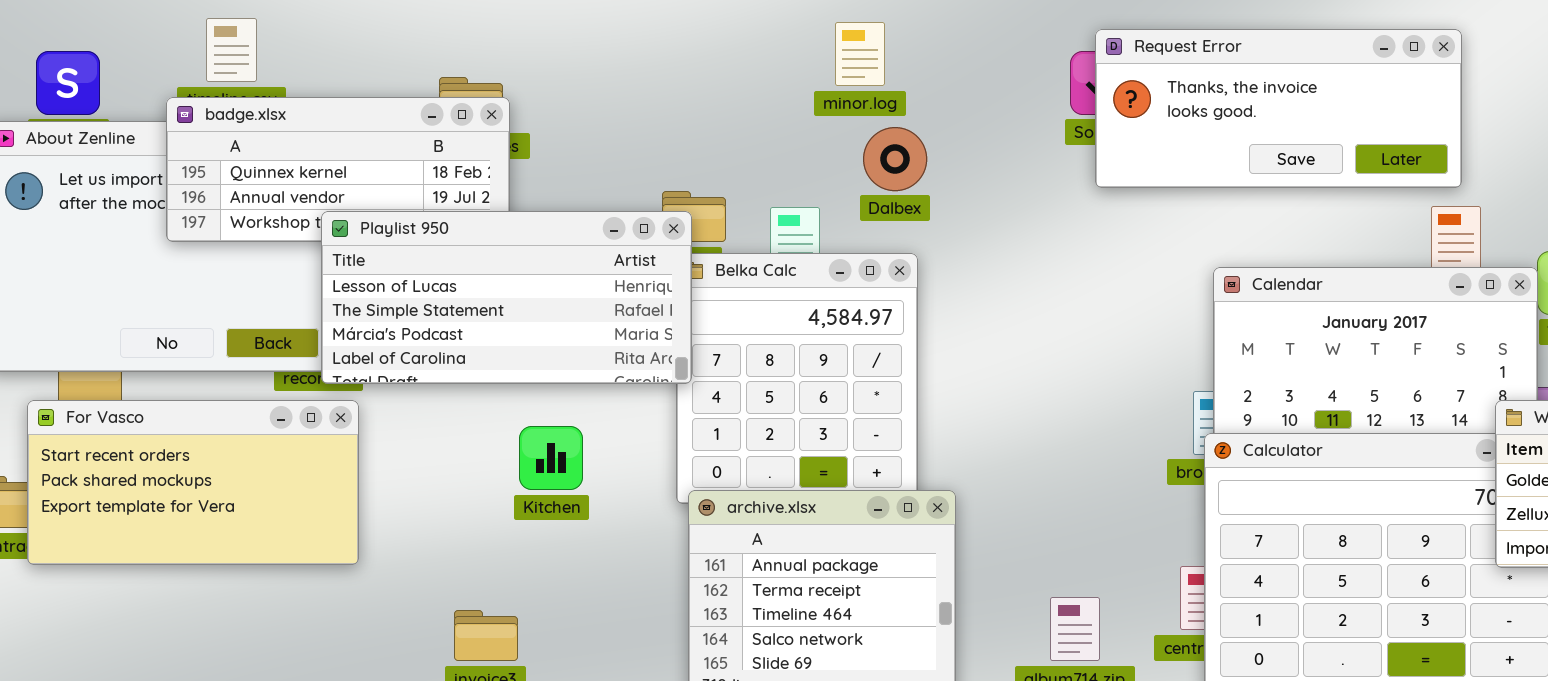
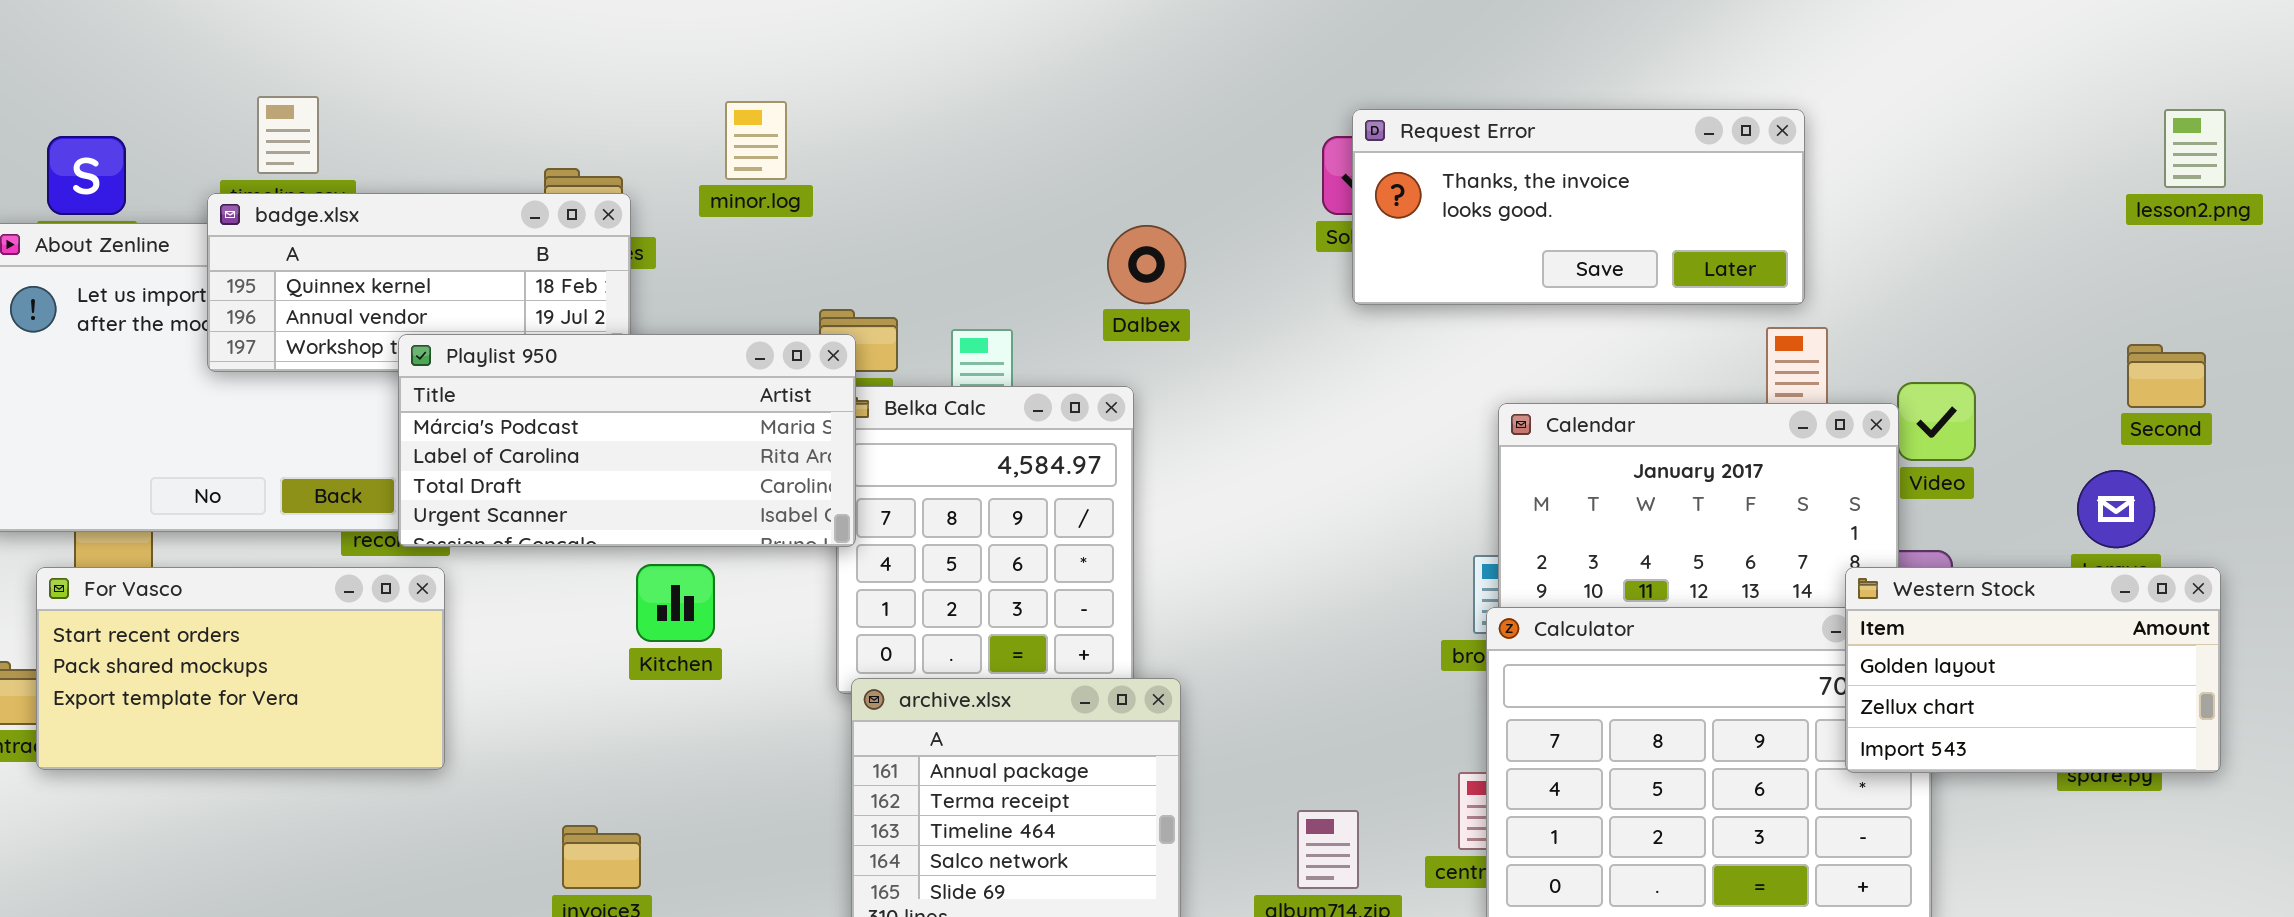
minor.log: [835,22,885,86] -> [725,101,787,180], moved
Dalbex: [863,127,927,191] -> [1107,225,1186,304], moved
Playlist 950: [321,211,692,384] -> [398,334,856,547], scrolled down 2 rows
Kitchen: [519,426,583,490] -> [636,564,715,642], moved

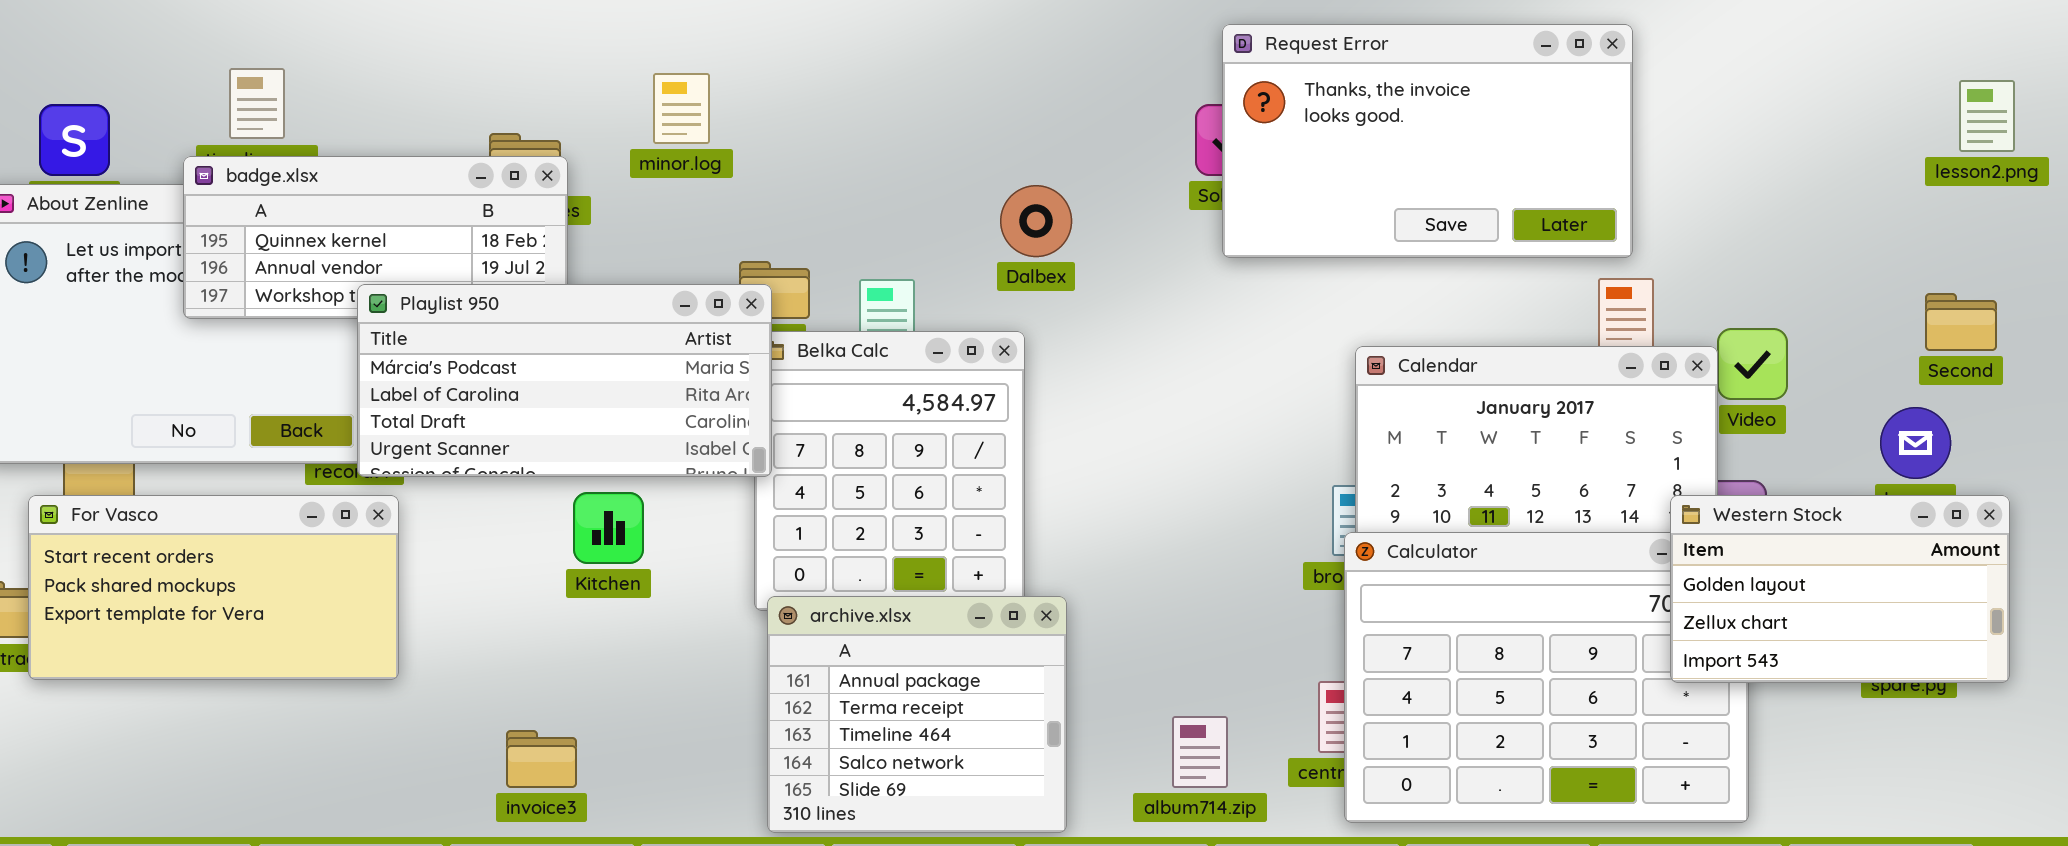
Request Error: [1352,109,1805,305] -> [1222,24,1633,258], resized

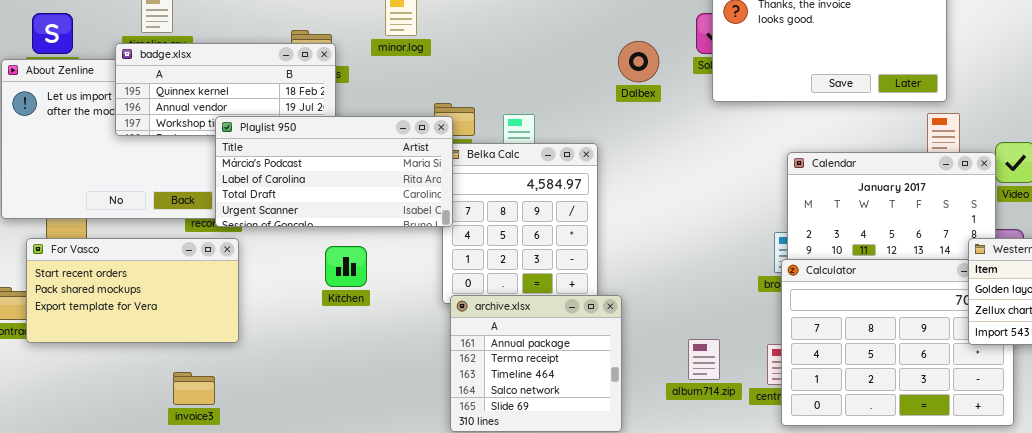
Dalbex: [1000,185,1072,257] -> [618,41,659,82], moved
Kitchen: [573,492,644,564] -> [325,246,367,287], moved
album714.zip: [1172,716,1228,788] -> [688,339,720,380], moved
invoice3: [506,730,577,788] -> [173,372,215,405], moved

